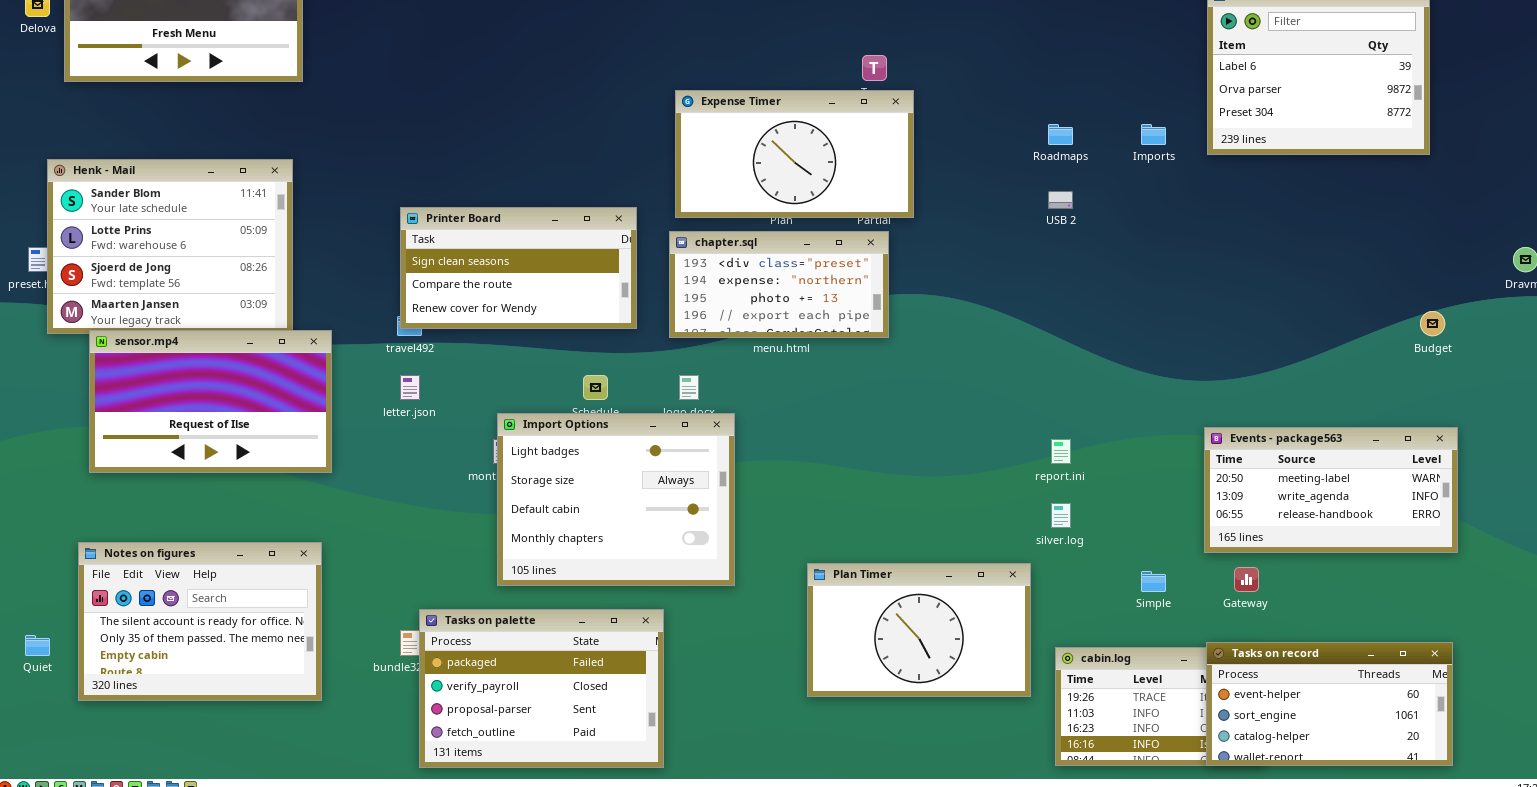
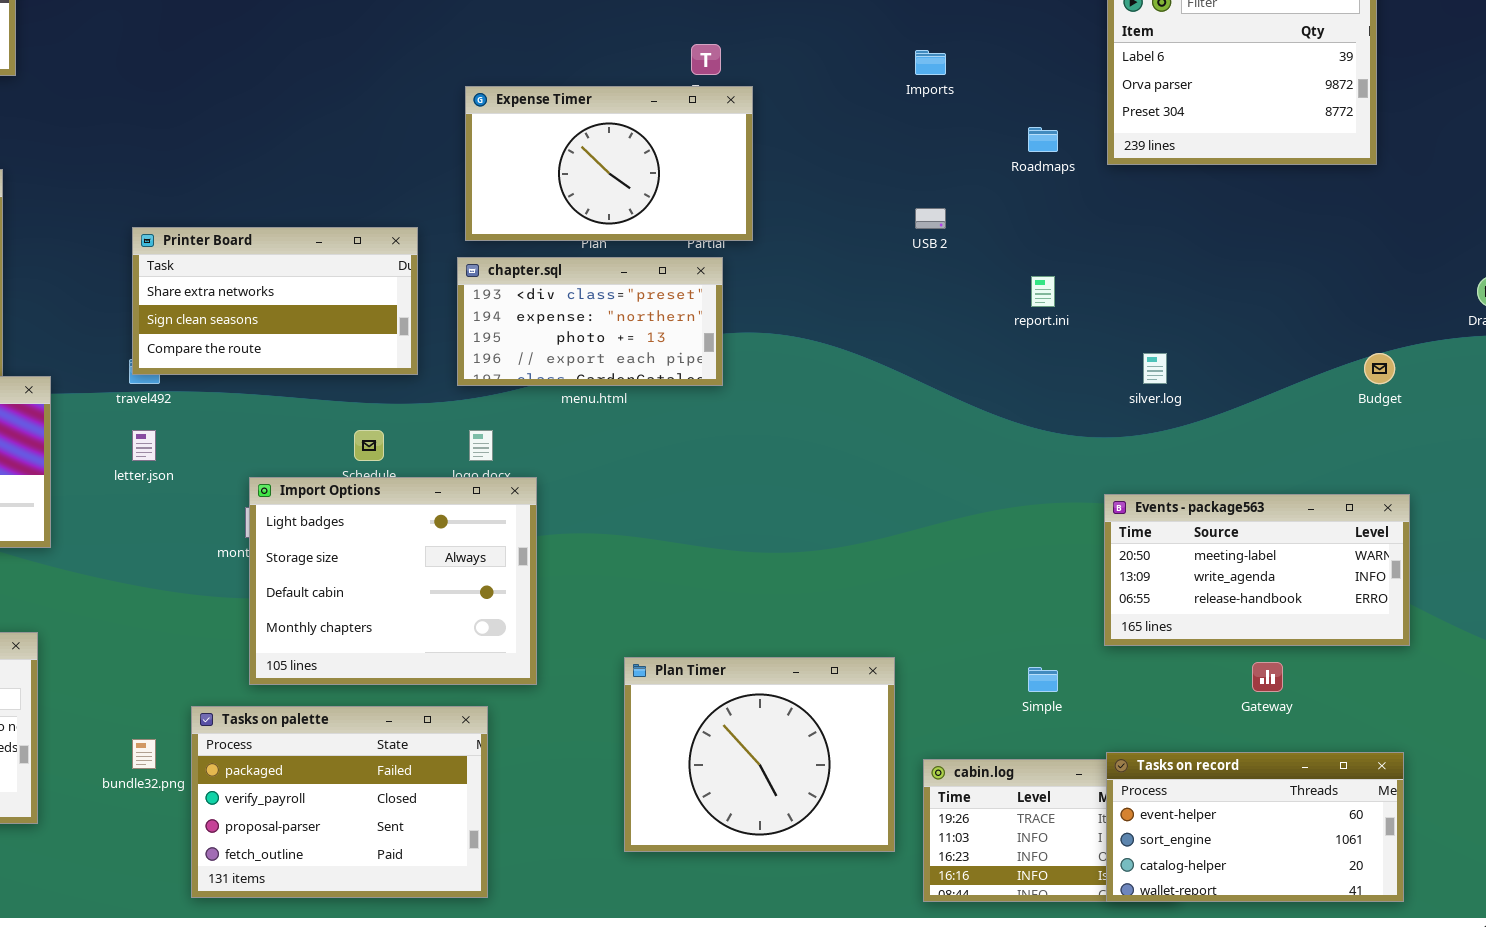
Roadmaps: [1048,124,1073,145] -> [1028,127,1058,152], moved
Imports: [1141,124,1166,145] -> [915,50,946,75], moved
Printer Board: [400,207,637,329] -> [132,227,418,375], scrolled up 1 row
report.ini: [1051,439,1071,464] -> [1031,276,1055,307], moved
silver.log: [1051,503,1071,528] -> [1143,353,1167,384], moved
Plan Timer: [807,563,1031,697] -> [624,657,895,852], resized
Gateway: [1234,567,1259,592] -> [1252,662,1283,692], moved
Tasks on palette: [419,609,664,768] -> [191,706,488,898], moved

